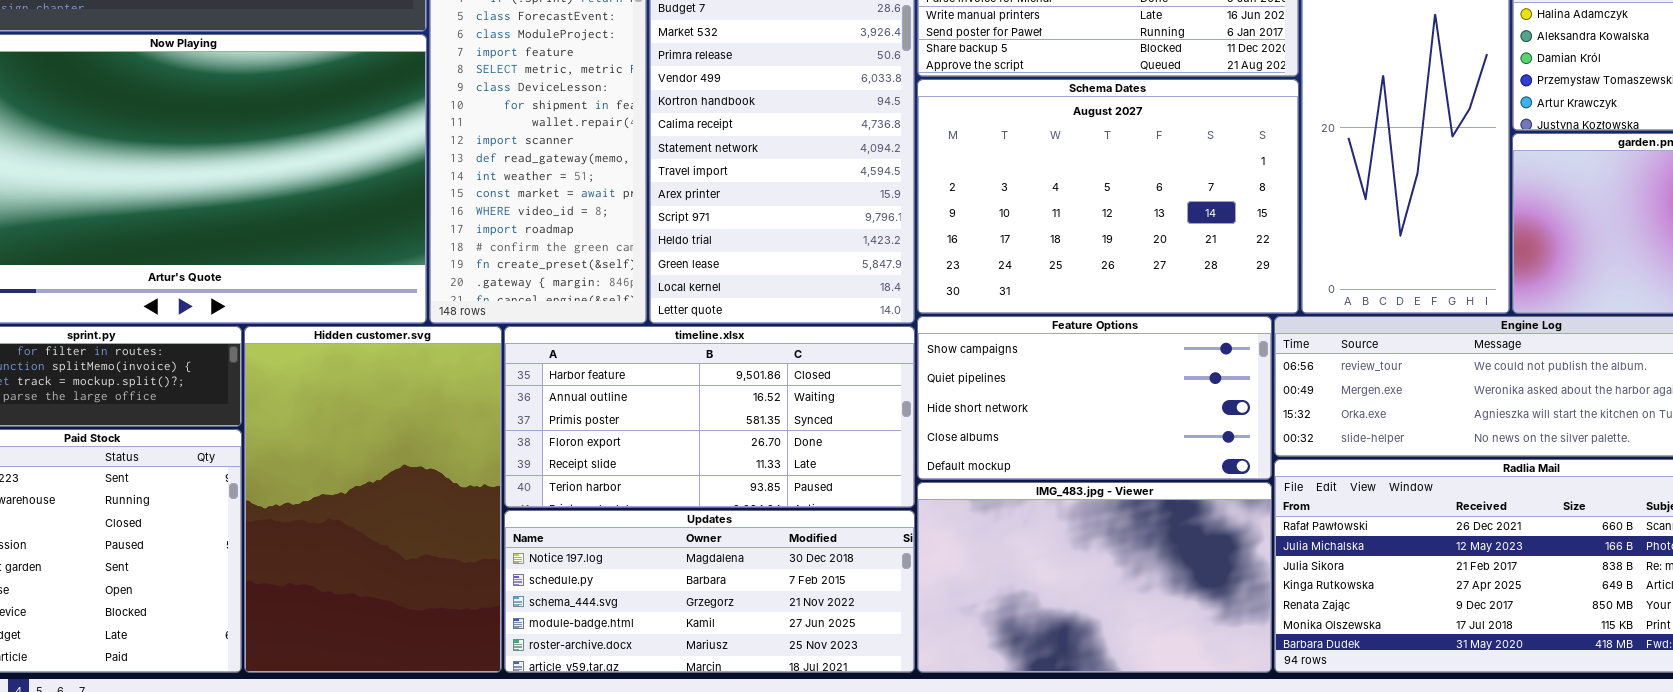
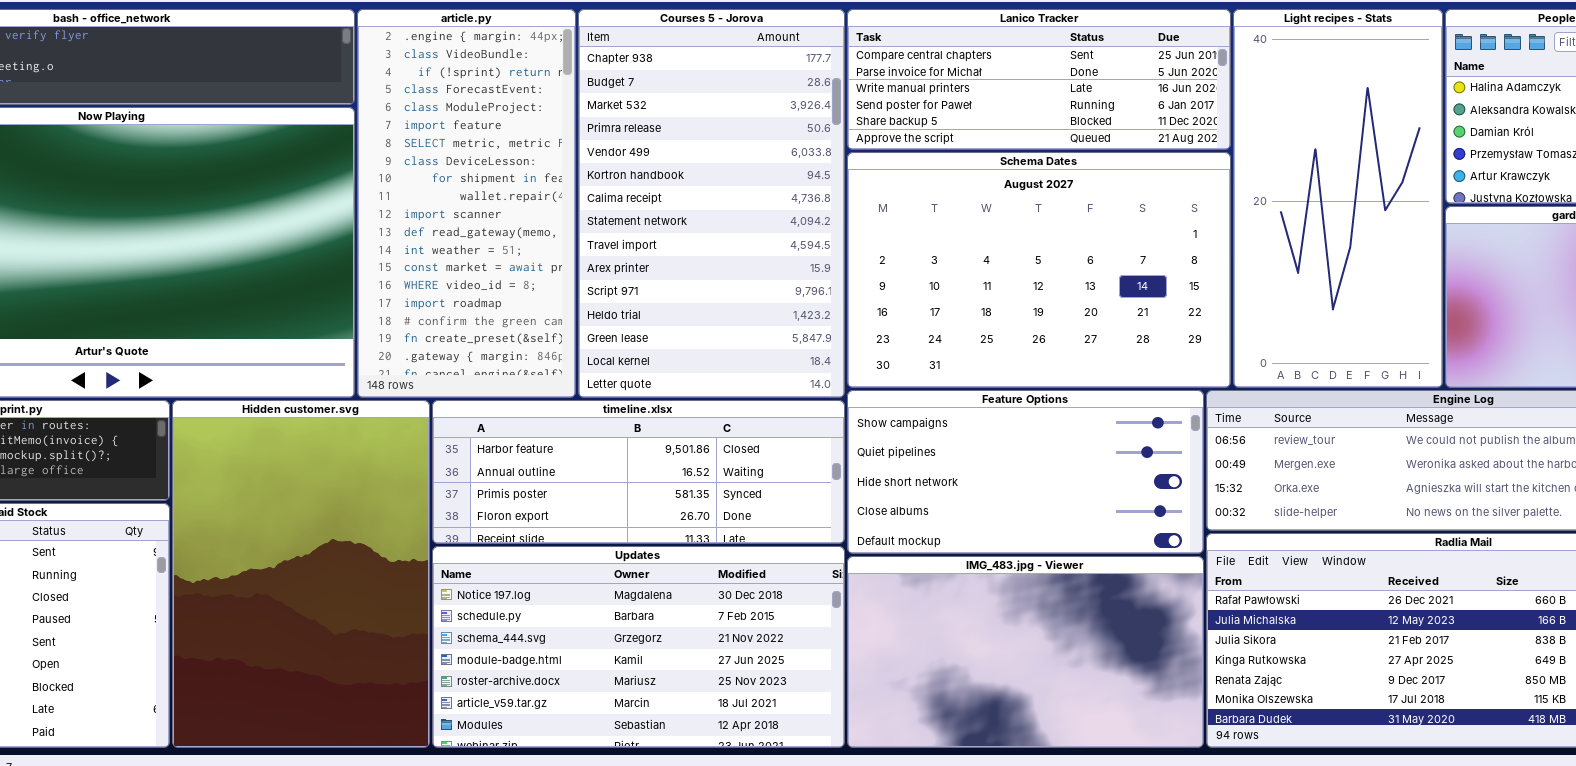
timeline.xlsx: [504,326,915,508] -> [432,400,845,544], resized
Updates: [504,510,915,673] -> [432,546,845,748], resized

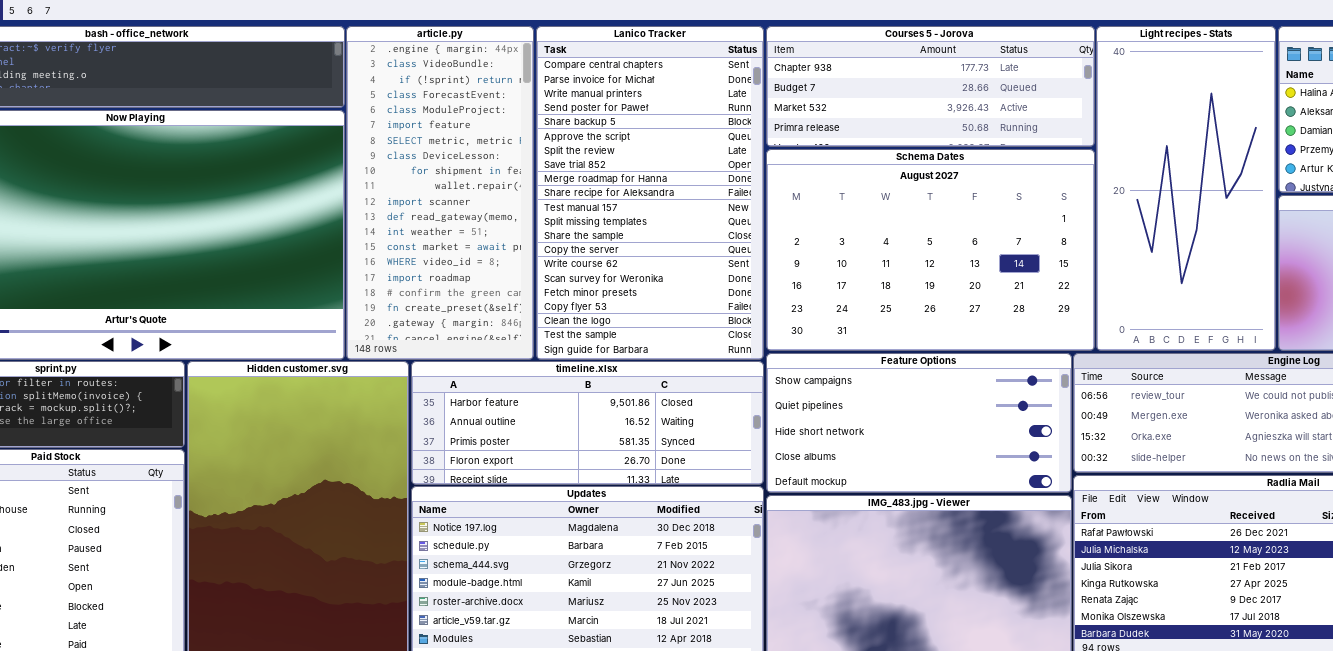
Courses 5 - Jorova: [578,9,845,398] -> [766,26,1095,147], moved, resized
Lanico Tracker: [847,9,1231,150] -> [536,26,764,360], moved, resized

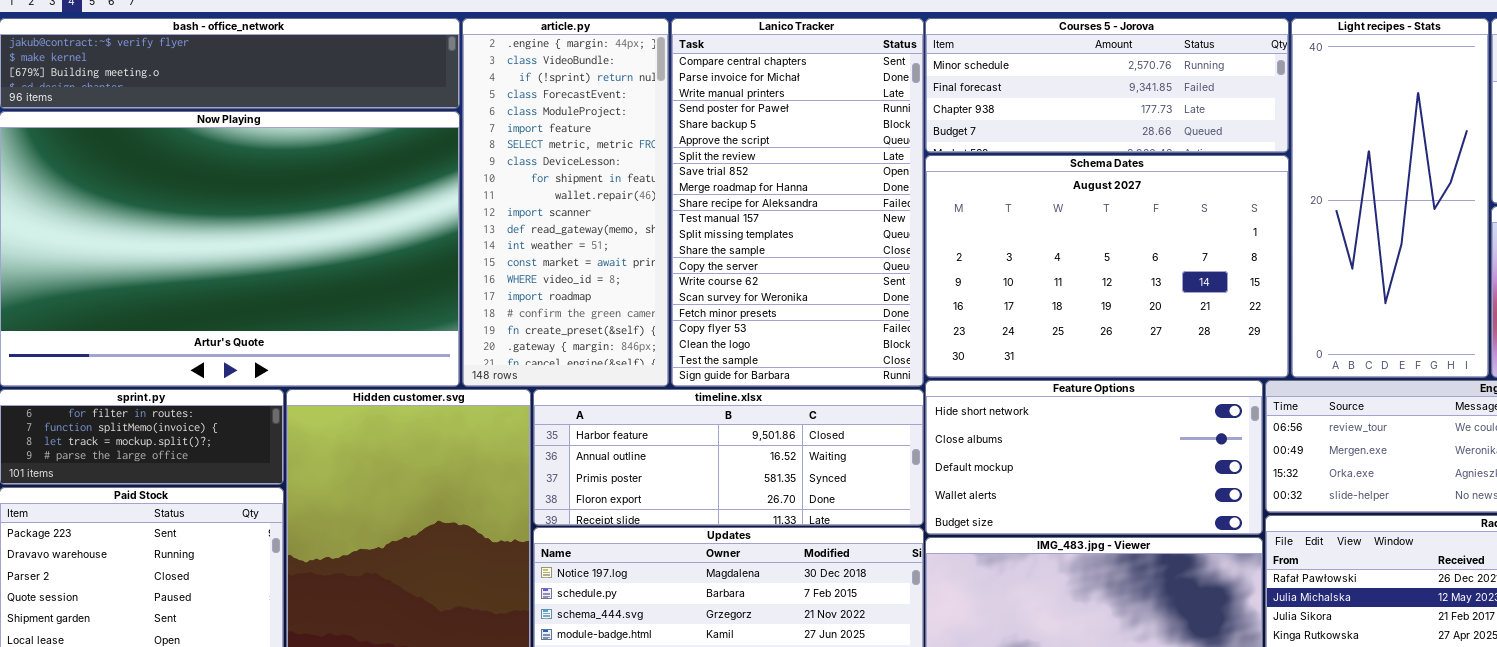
Courses 5 - Jorova: [766,26,1095,147] -> [925,18,1289,153], scrolled up 2 rows
Feature Options: [766,353,1072,493] -> [925,380,1263,535], scrolled down 2 rows

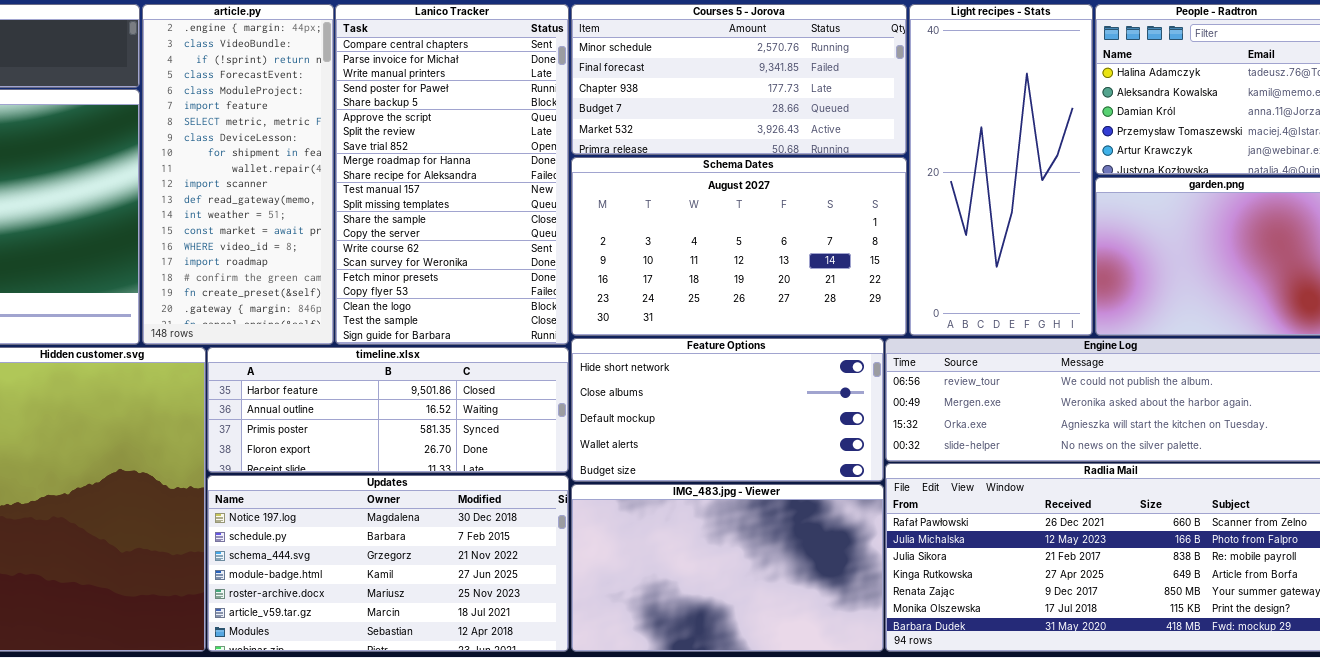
Courses 5 - Jorova: [925,18,1289,153] -> [571,4,907,155], resized
Schema Dates: [925,155,1289,378] -> [571,157,907,336], resized

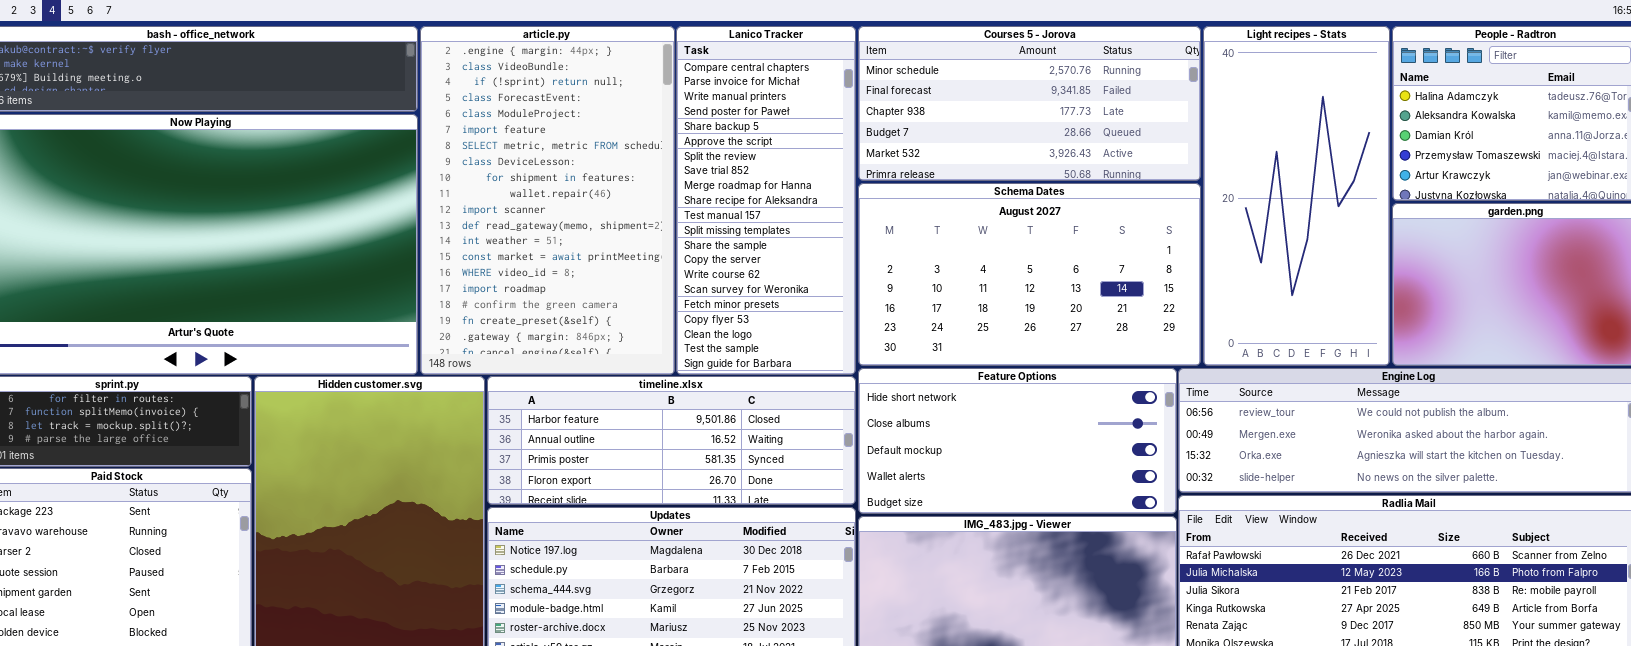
article.py: [142,4,334,345] -> [420,26,675,375], resized
Lanico Tracker: [335,4,569,345] -> [676,26,856,375], resized

